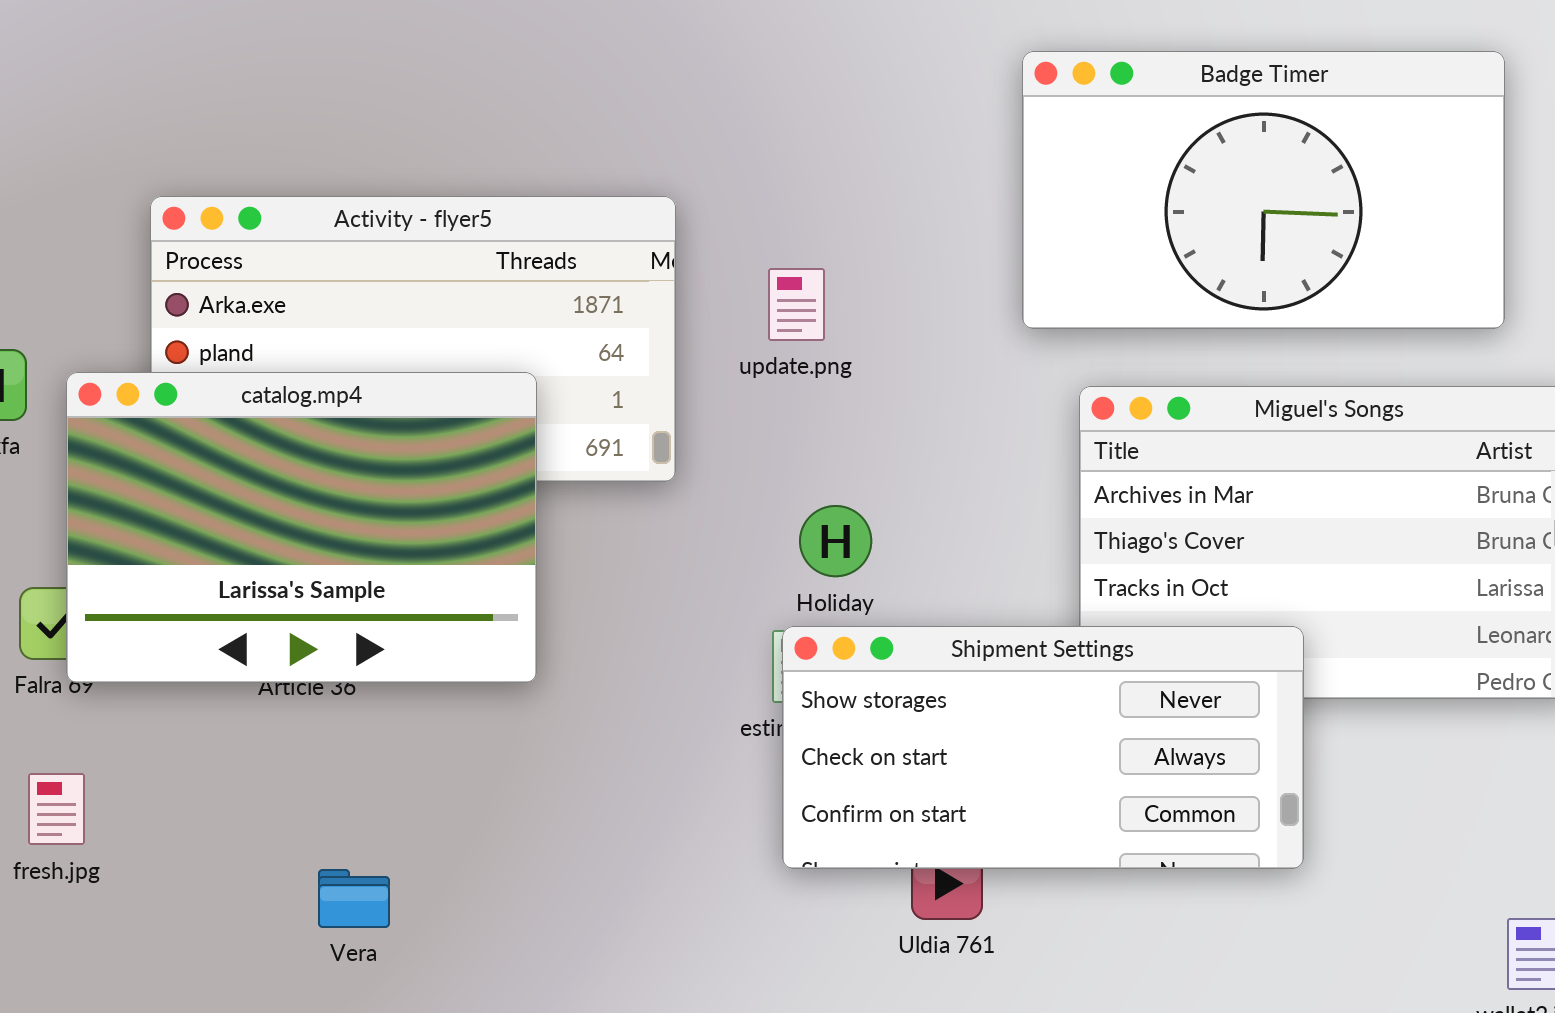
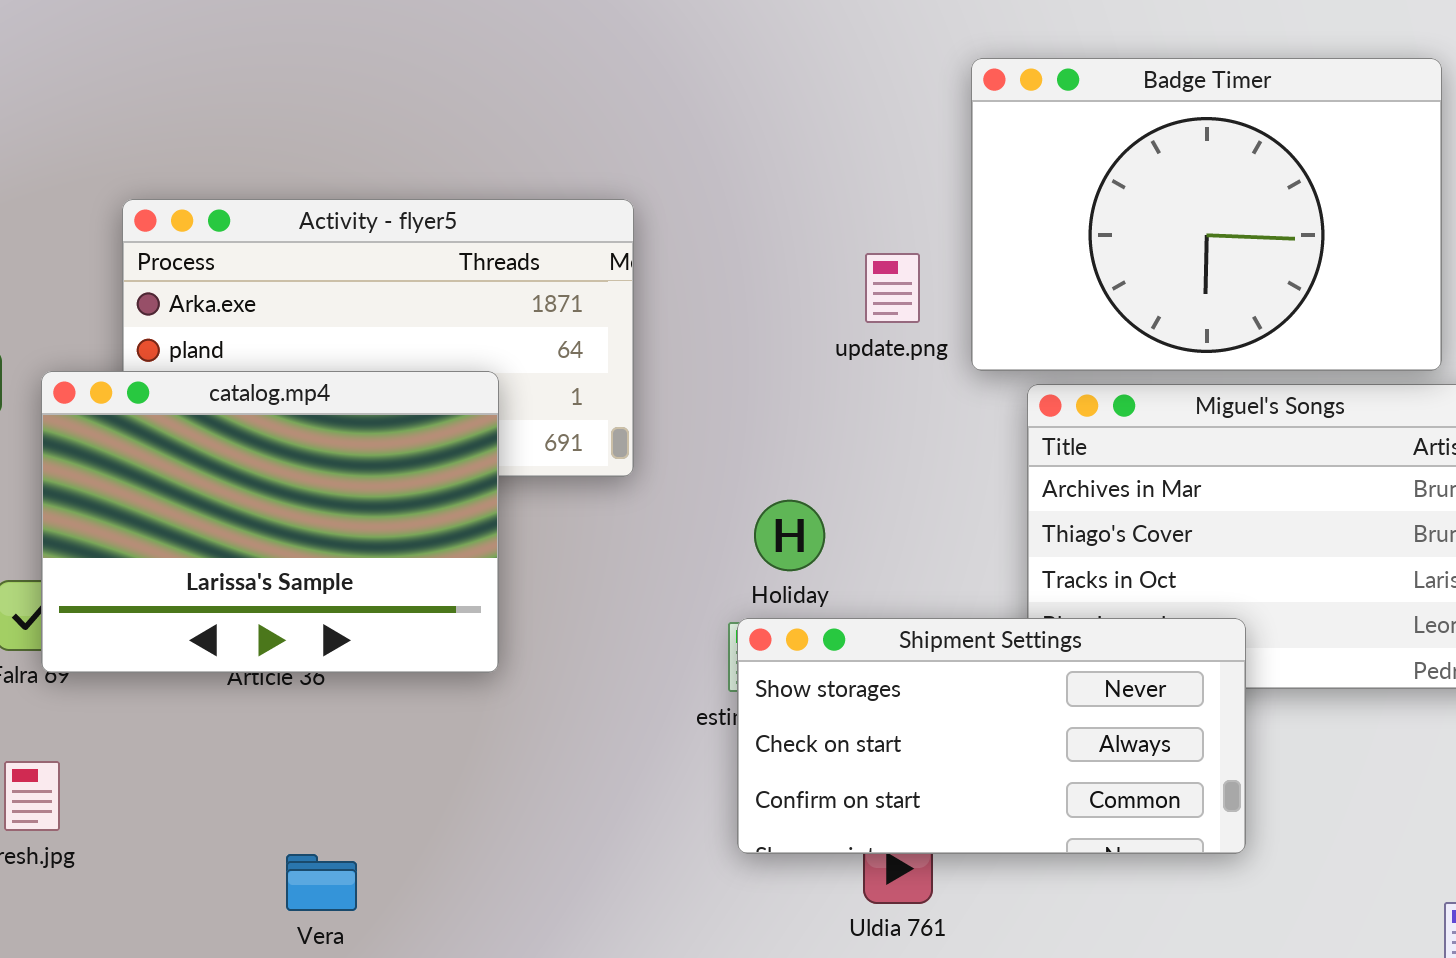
Badge Timer: [1022,51,1505,329] -> [971,58,1442,371], resized
update.png: [768,268,825,341] -> [865,253,920,323], moved

